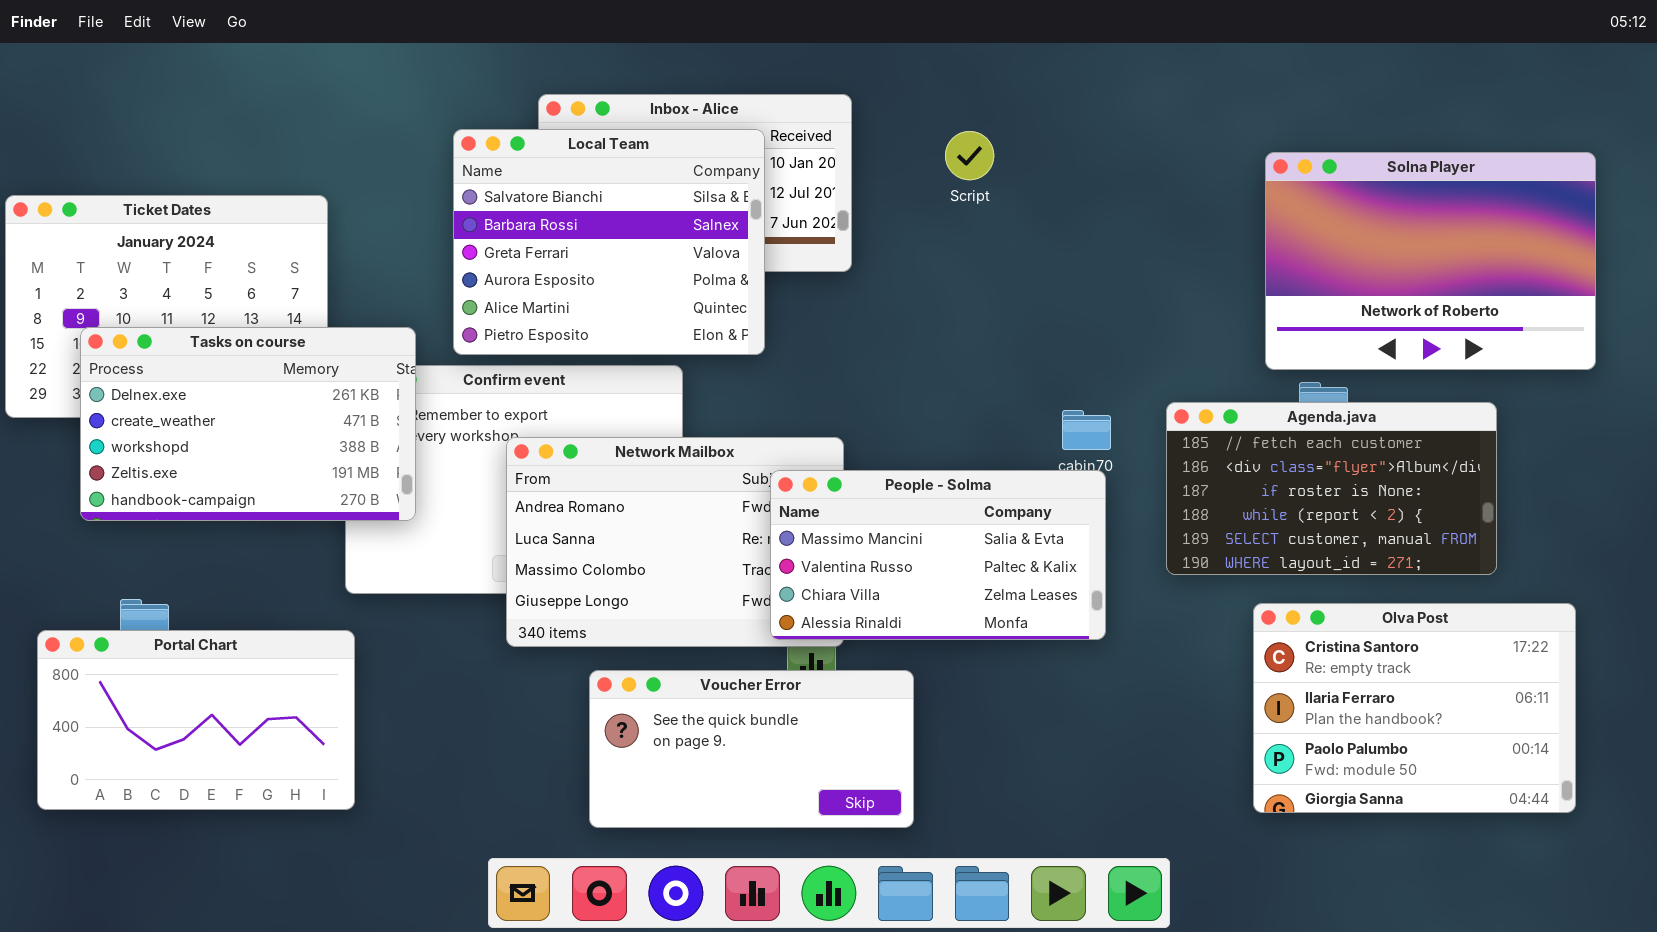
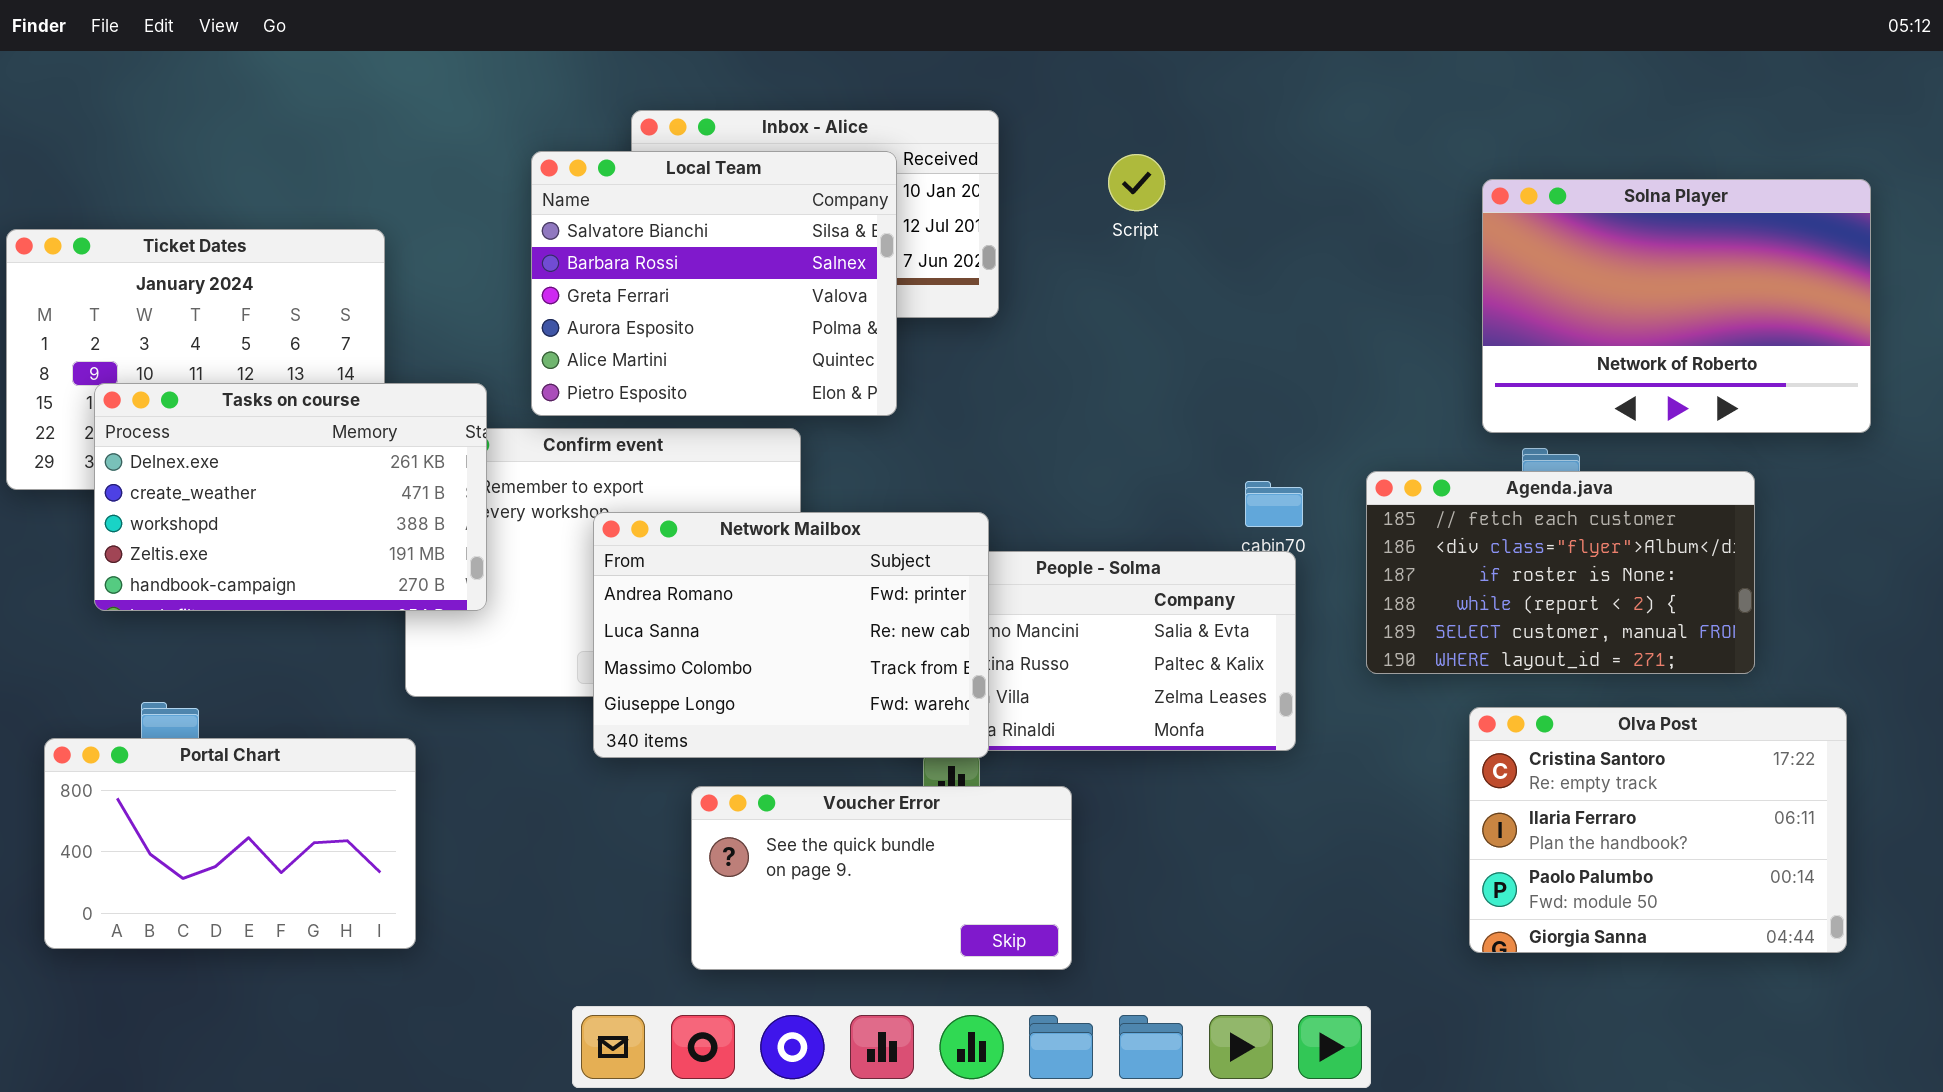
Network Mailbox: [506,437,844,647] -> [593,512,989,758], raised

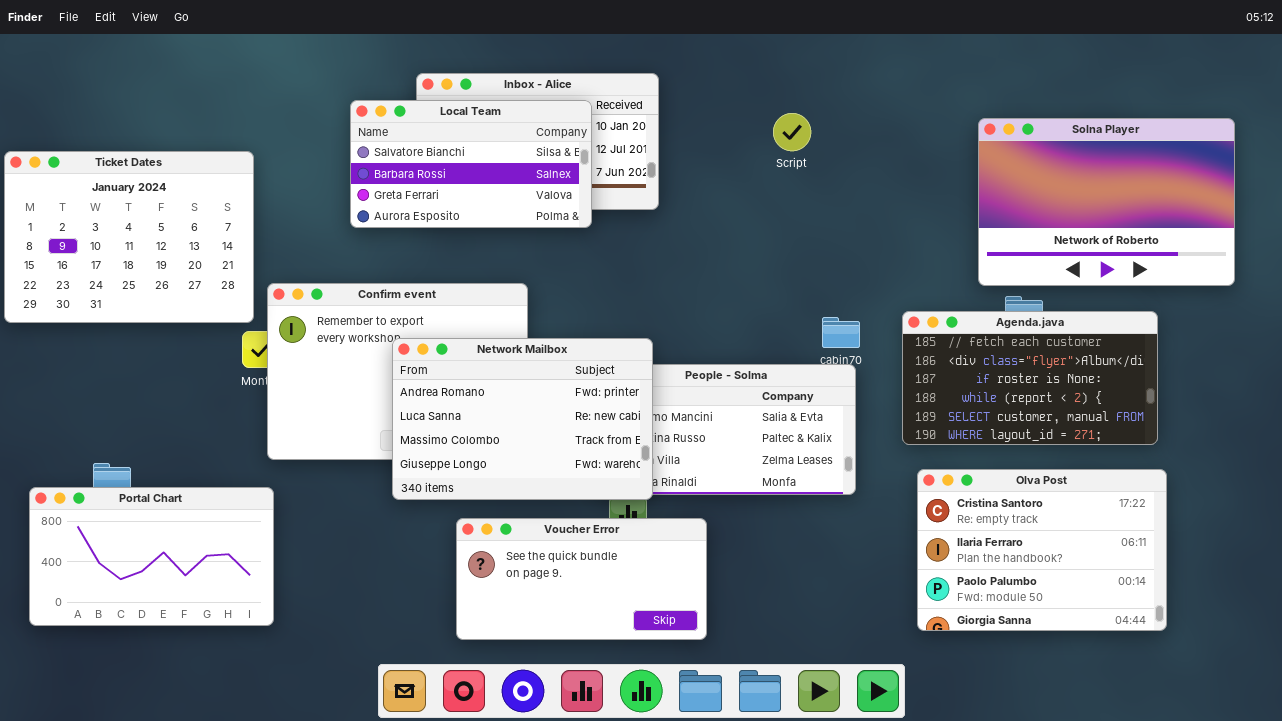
Local Team: [531,151,897,416] -> [350,100,592,228], resized
Script: [1108,154,1165,211] -> [773,113,811,151], moved
Tasks on course: [94,383,487,611] -> none, closed
Olva Post: [1469,707,1847,953] -> [917,469,1167,631], moved

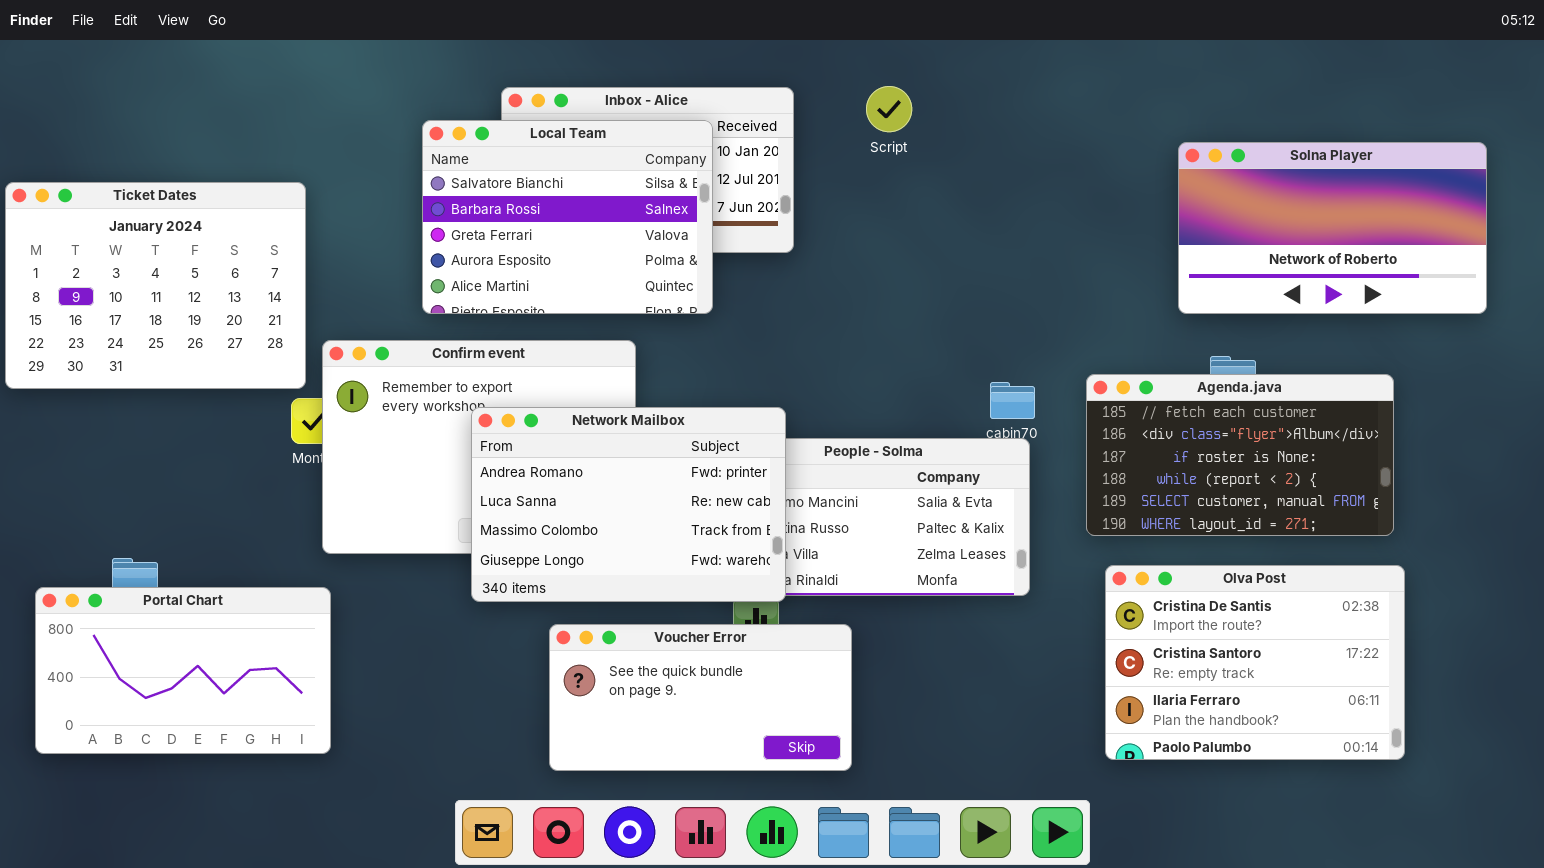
Local Team: [350,100,592,228] -> [422,120,713,314], resized
Script: [773,113,811,151] -> [866,86,912,132], moved
Solna Player: [978,118,1235,286] -> [1178,142,1487,314], resized
Olva Post: [917,469,1167,631] -> [1105,565,1405,760], scrolled up 1 row

